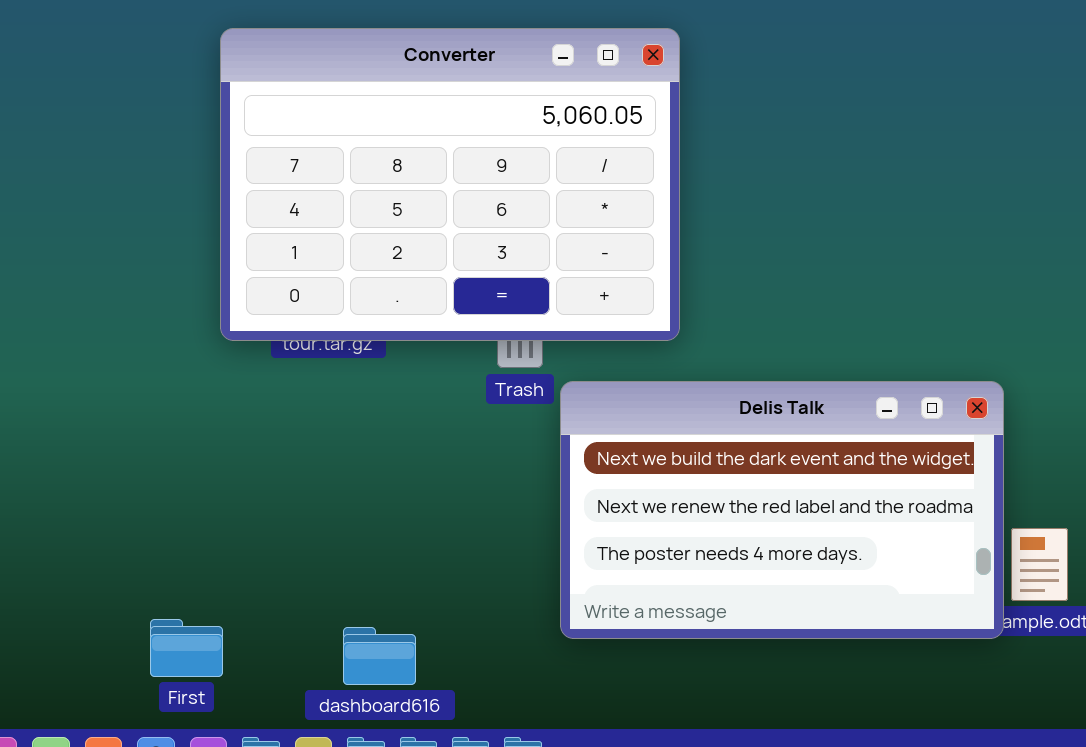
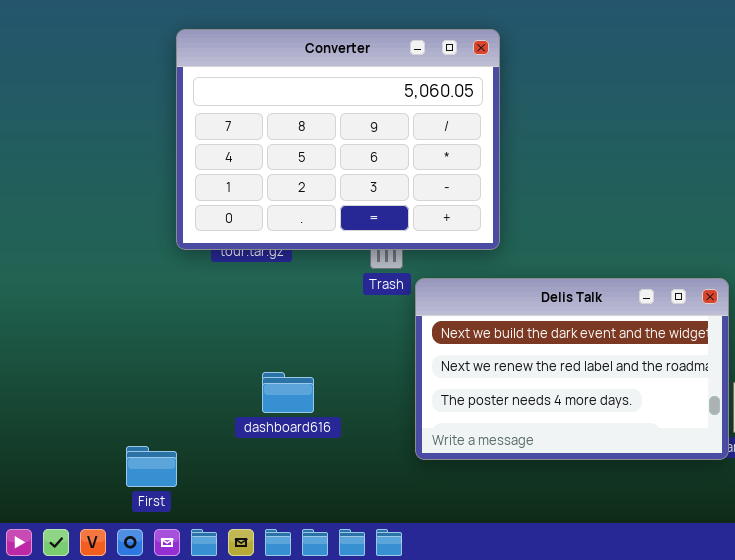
dashboard616: [343,627,416,685] -> [262,372,314,413], moved

